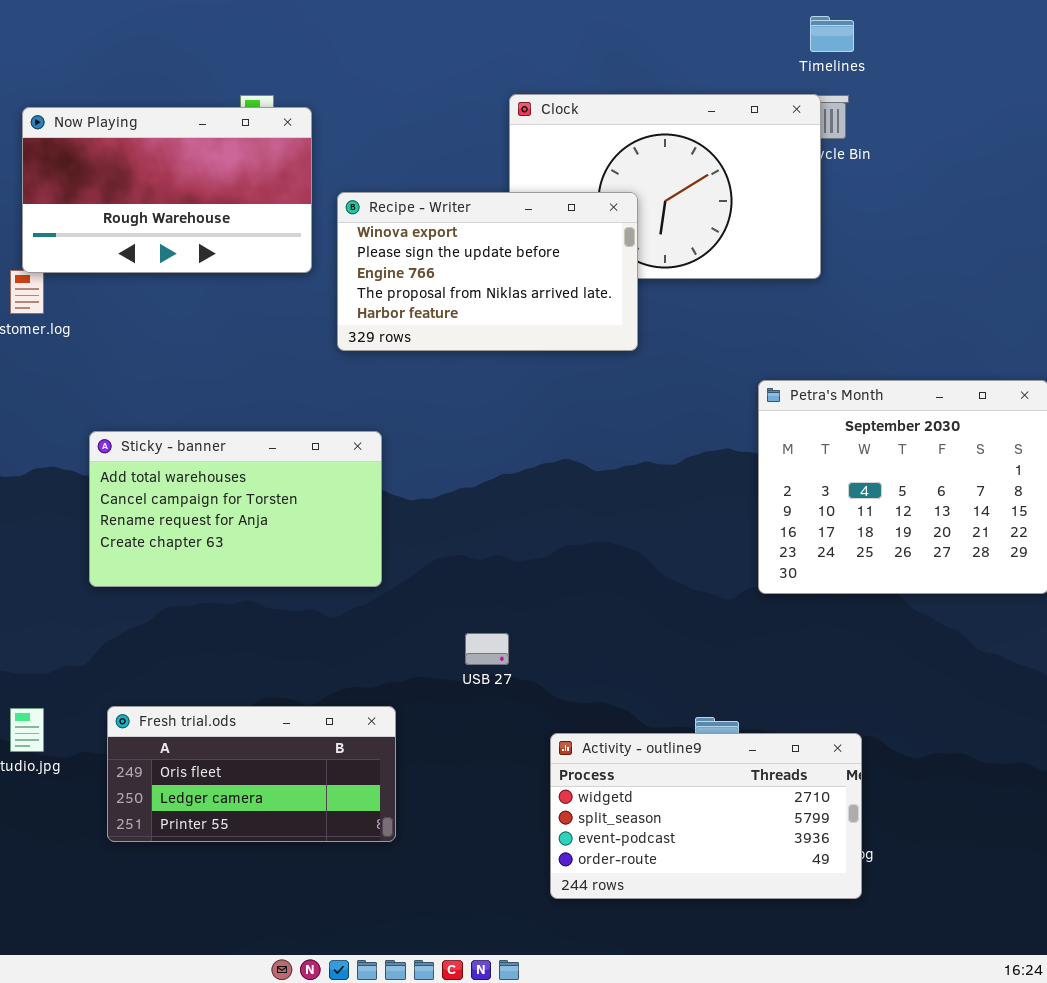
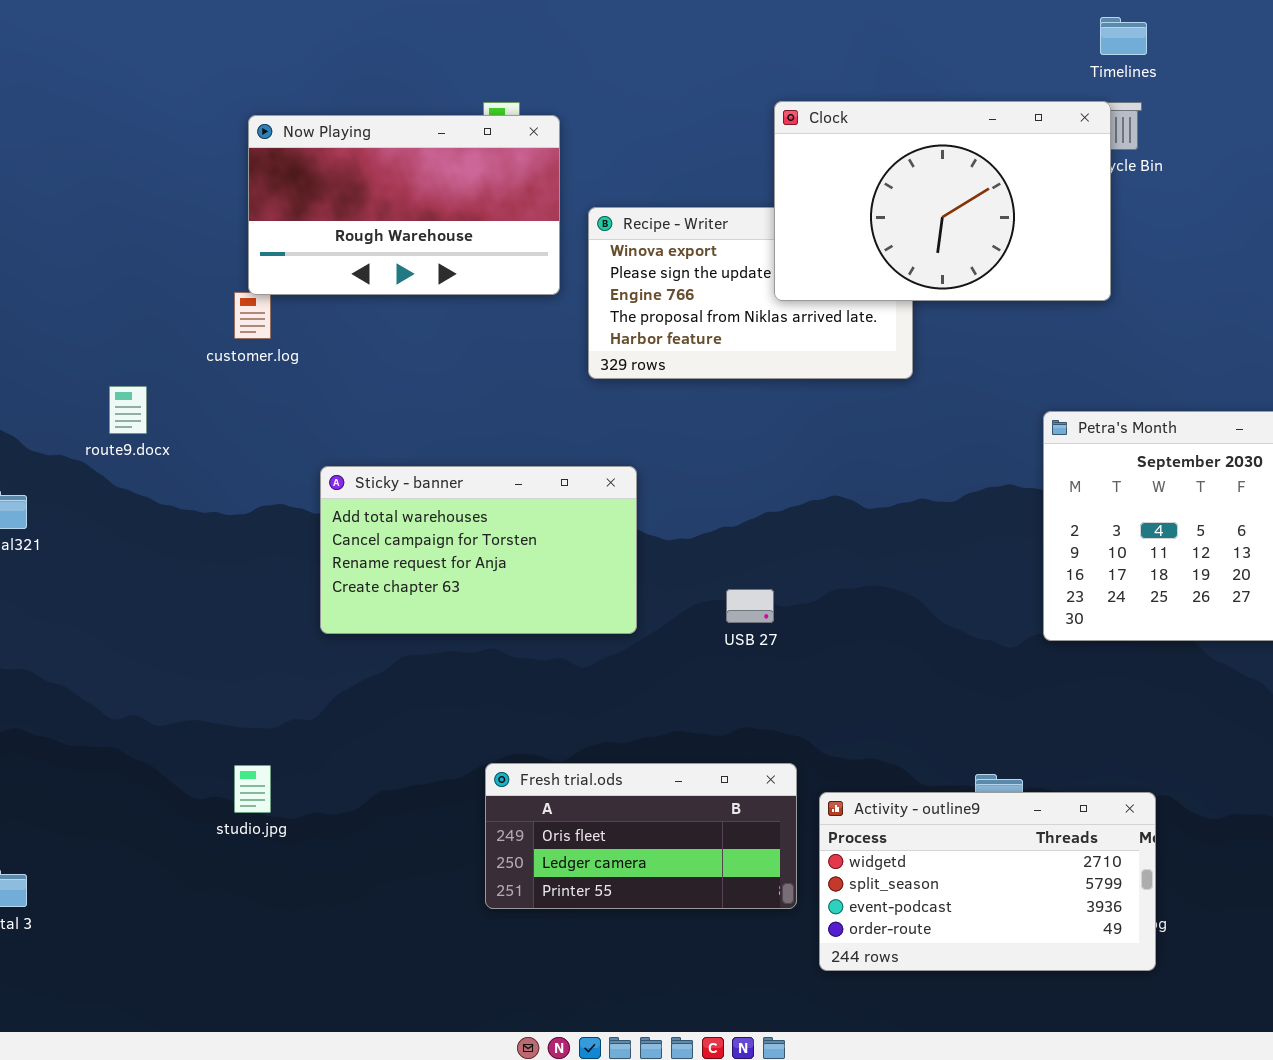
Clock: [509,94,821,279] -> [774,101,1111,301], raised
USB 27: [465,633,509,665] -> [726,589,774,623], moved
Fresh trial.ods: [107,706,396,842] -> [485,763,797,909], moved

